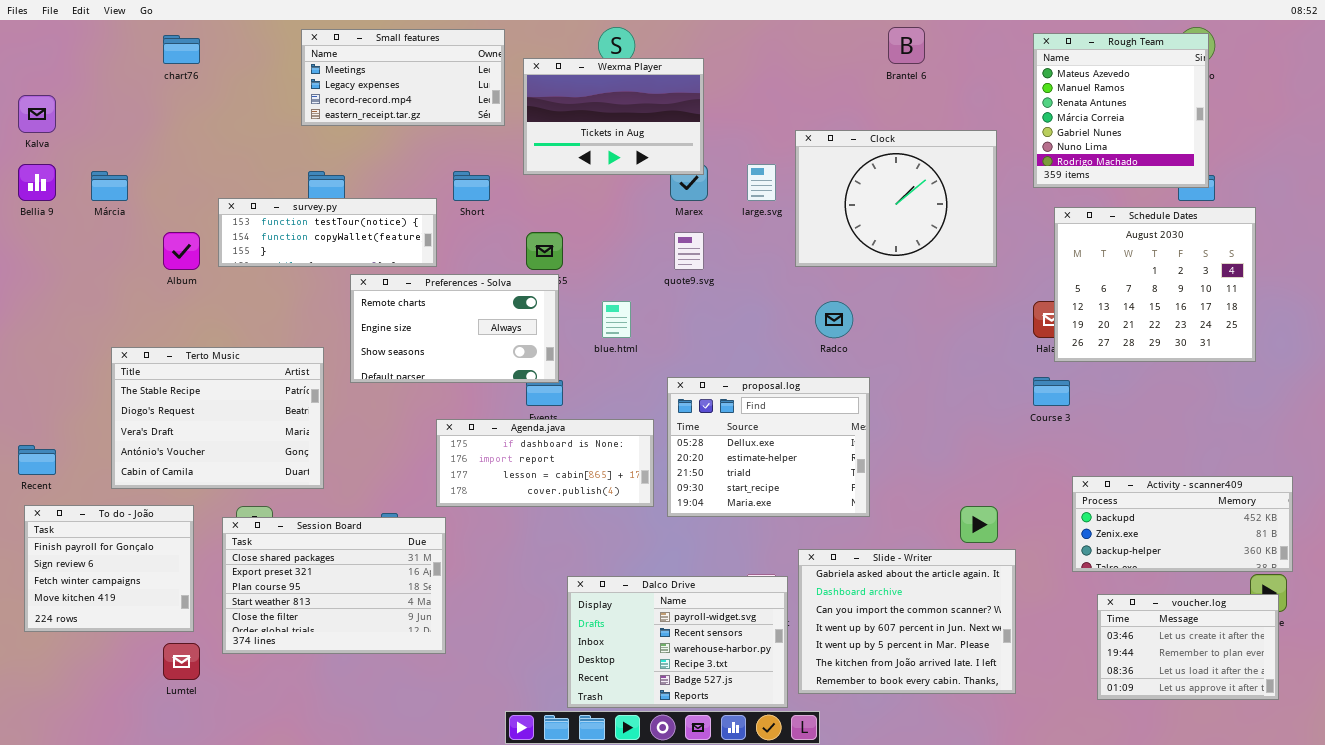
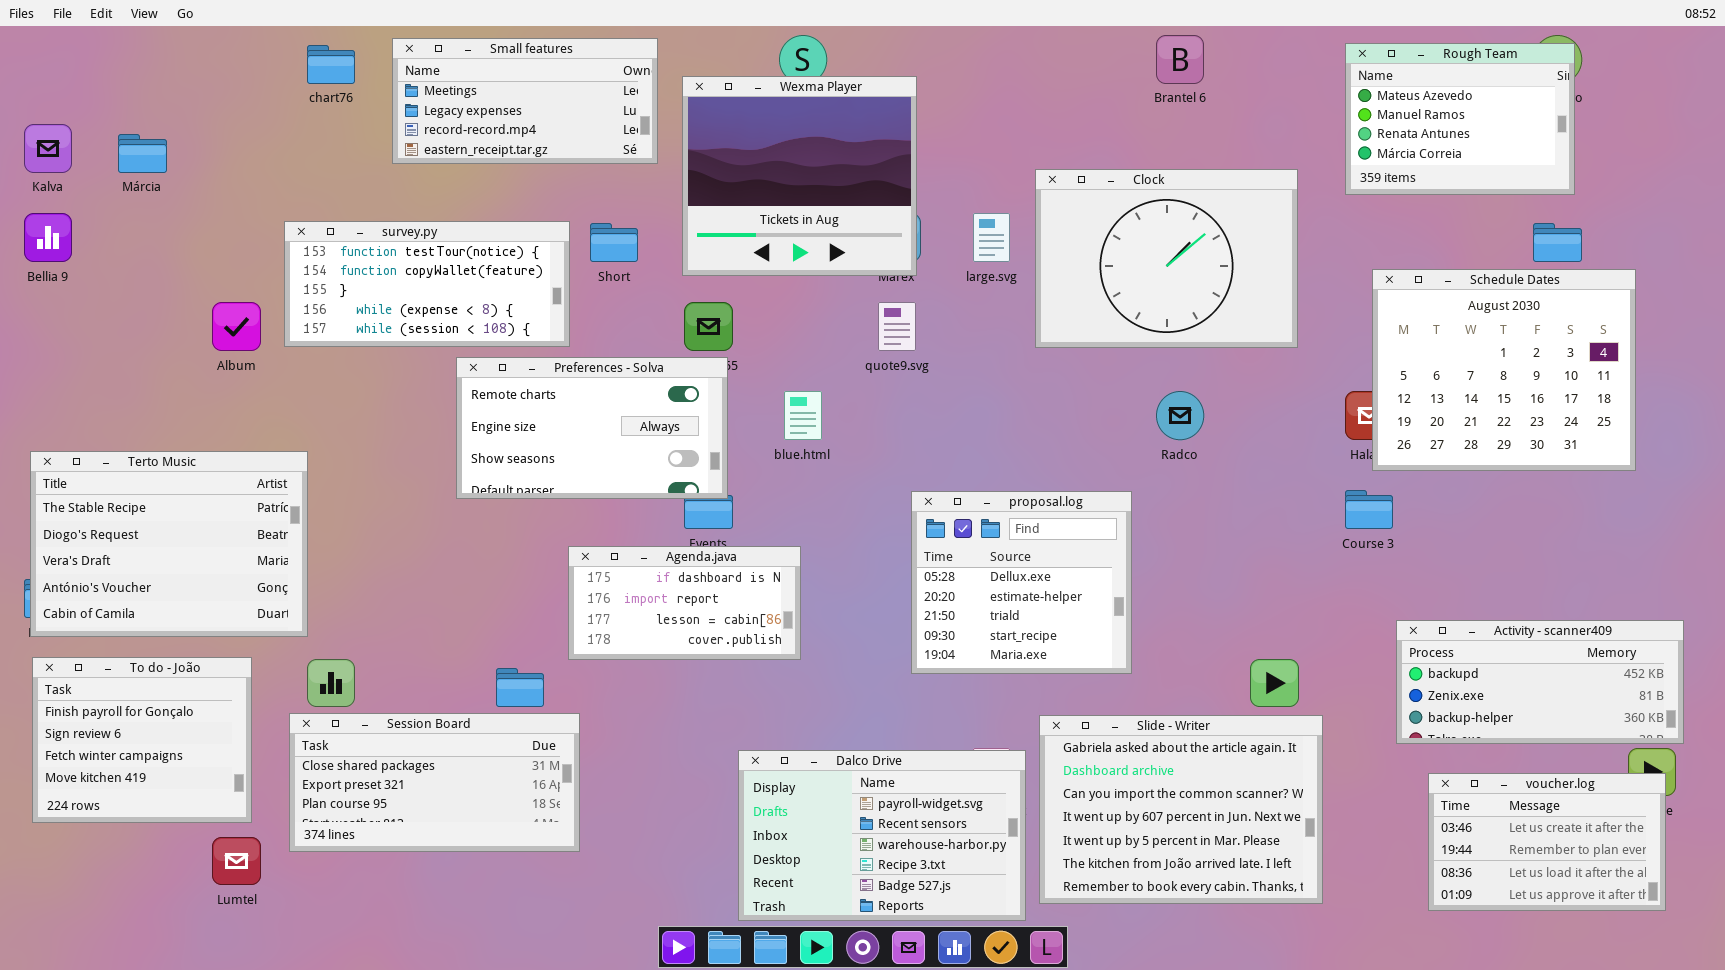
Rough Team: [1033,33,1209,188] -> [1345,43,1575,195], resized
chart76: [163,35,200,64] -> [307,45,355,84], moved
Wexma Player: [523,58,704,175] -> [682,76,917,276], resized
Márcia: [91,171,128,201] -> [118,134,167,173], moved
survey.py: [218,198,437,267] -> [284,221,570,347], resized
Radco: [815,301,853,338] -> [1156,391,1204,440], moved
Terto Music: [111,347,324,489] -> [30,451,308,637], moved
proposal.log: [667,377,870,517] -> [911,491,1132,674], resized
Agenda.java: [436,419,654,507] -> [568,546,801,660], resized
Session Board: [222,517,446,654] -> [289,713,580,852], resized

